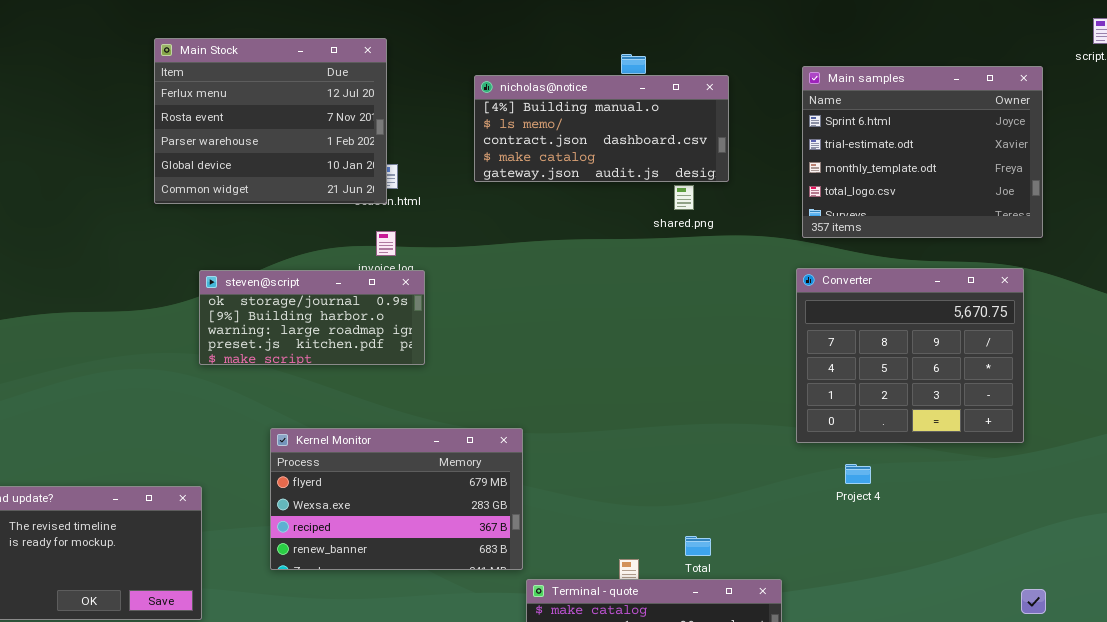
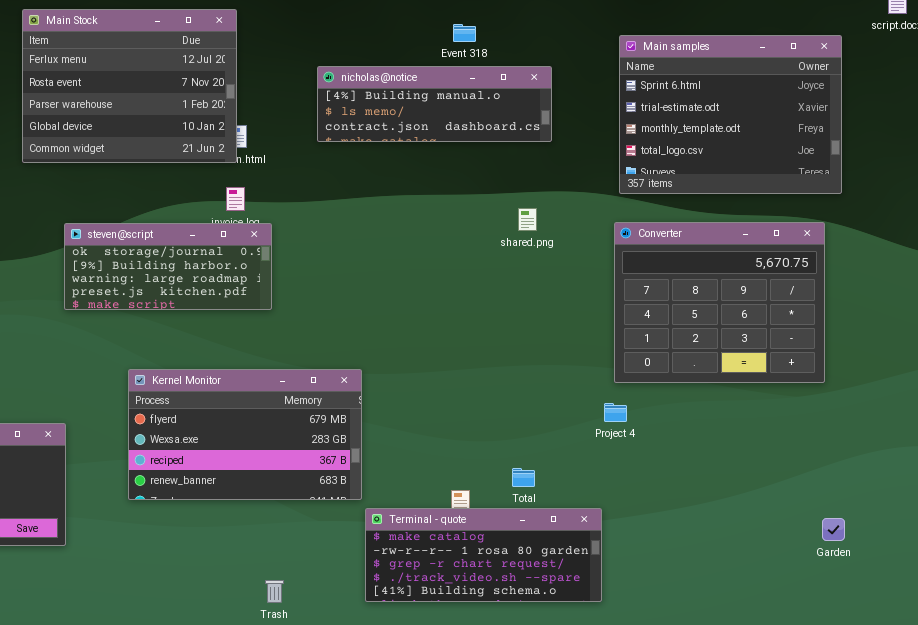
nicholas@notice: [474,75,729,182] -> [317,66,552,142], resized
shared.png: [674,185,694,210] -> [518,208,537,231], moved
Project 4: [845,464,871,484] -> [604,403,627,422], moved

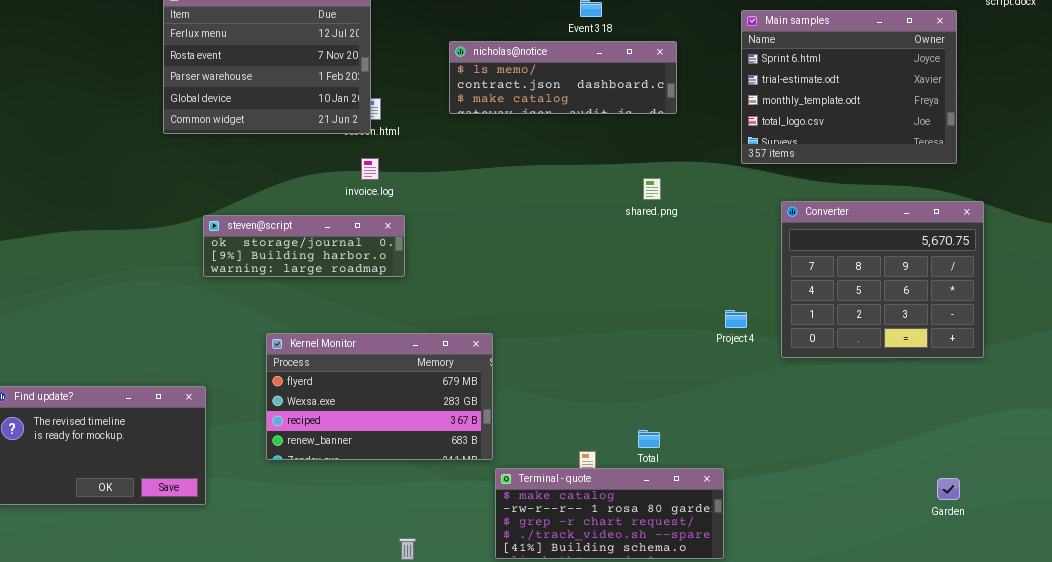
nicholas@notice: [317,66,552,142] -> [449,41,677,114], scrolled down 1 row
Converter: [614,222,825,383] -> [781,201,984,358], moved
steven@script: [64,223,272,310] -> [203,215,405,277], resized
Project 4: [604,403,627,422] -> [725,310,747,328], moved

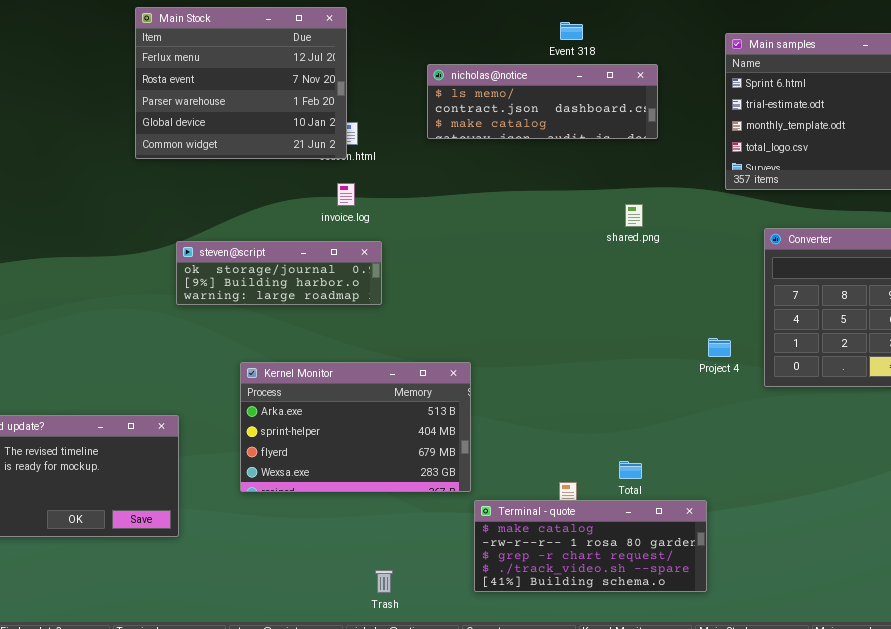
Kernel Monitor: [266,333,493,460] -> [240,362,471,492], scrolled up 2 rows

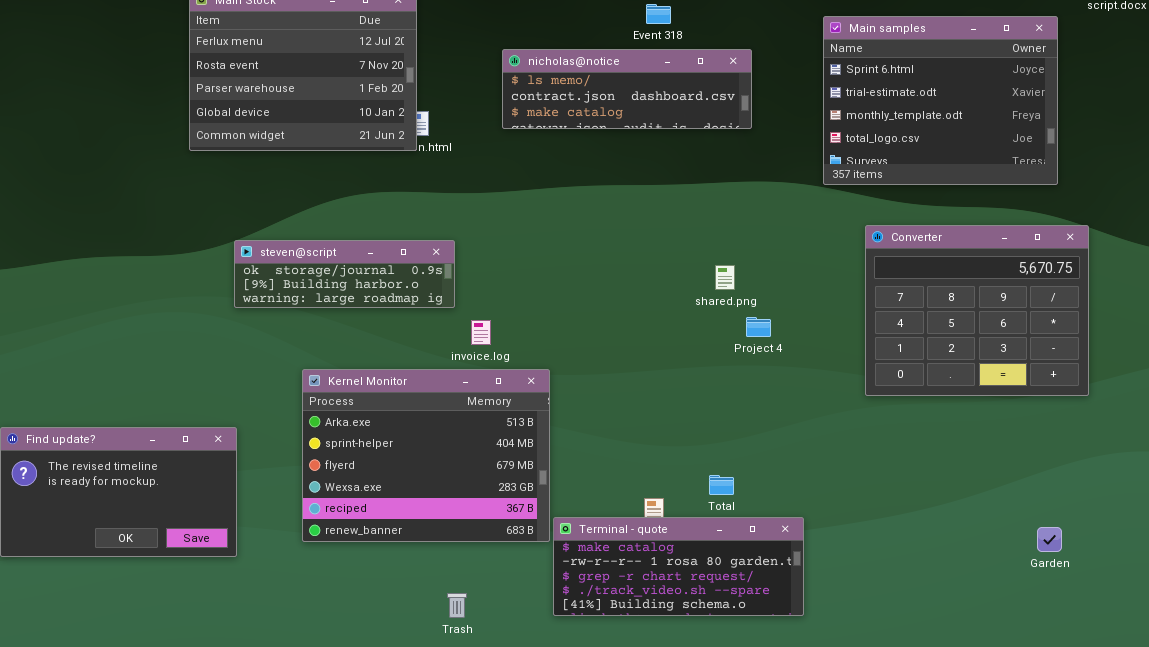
invoice.log: [337,183,355,206] -> [471,320,491,345], moved
shared.png: [625,204,643,227] -> [715,265,735,290], moved
Project 4: [708,338,731,357] -> [746,317,771,337], moved
Kernel Monitor: [240,362,471,492] -> [302,369,550,542], resized

